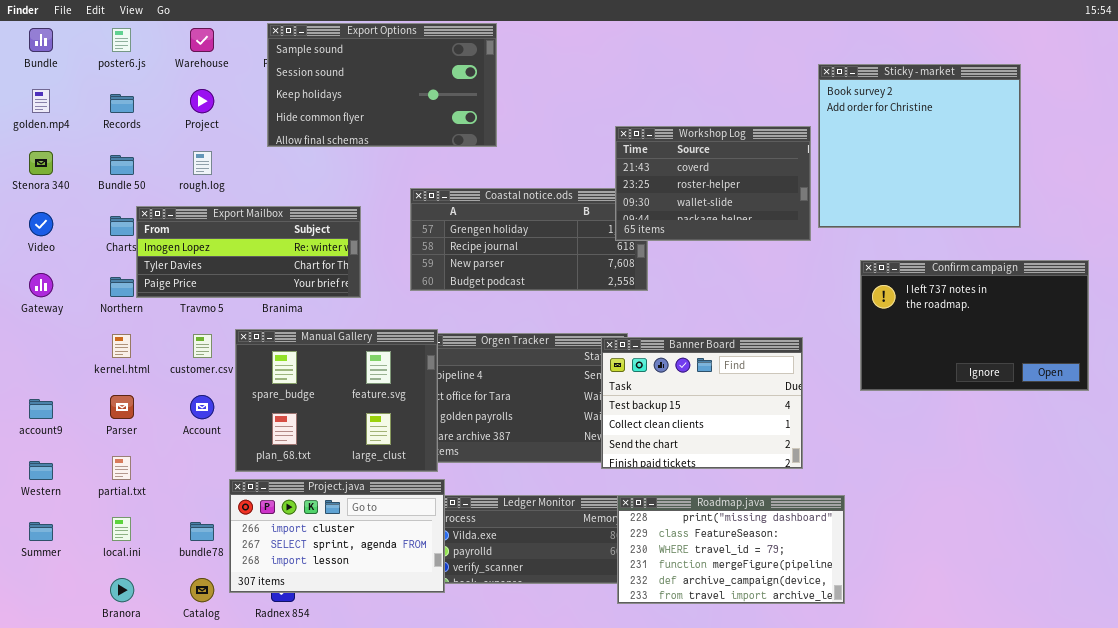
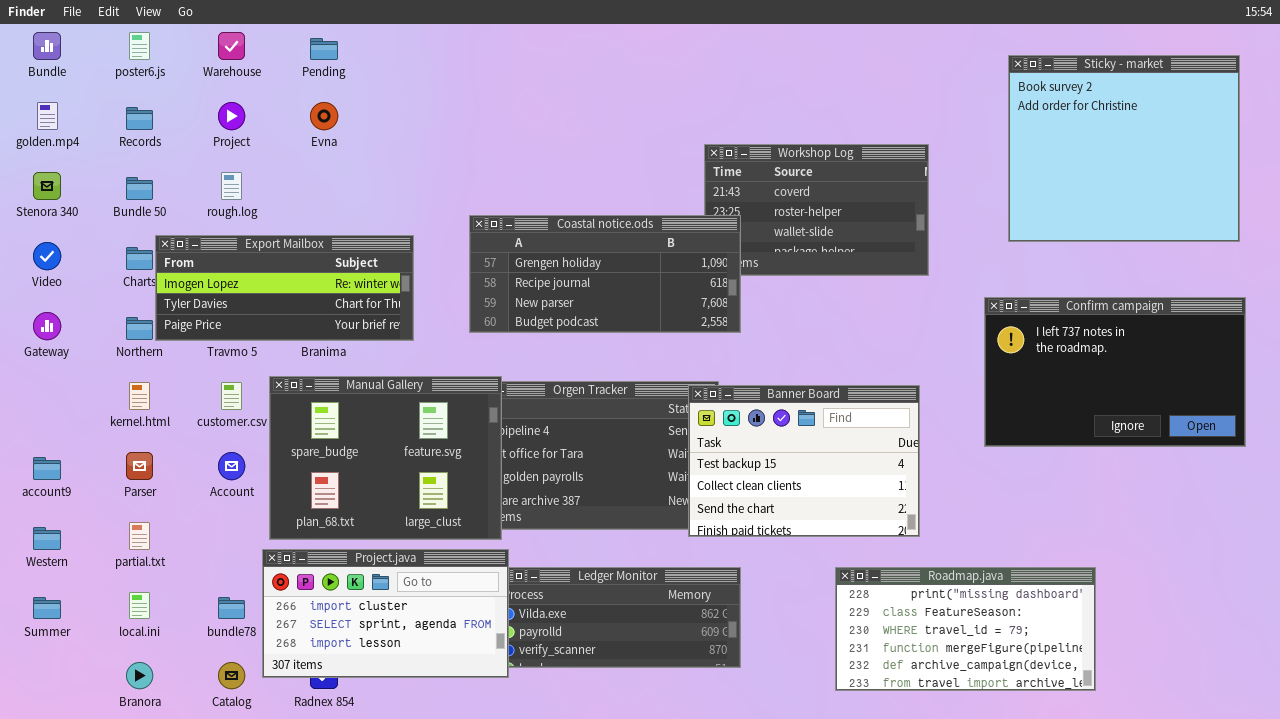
Export Options: [267,23,497,147] -> none, closed
Sticky - market: [818,64,1021,228] -> [1008,55,1240,242], moved
Coastal notice.ods: [410,188,648,291] -> [469,215,741,333], raised
Roadmap.java: [617,495,845,604] -> [835,567,1096,691], moved

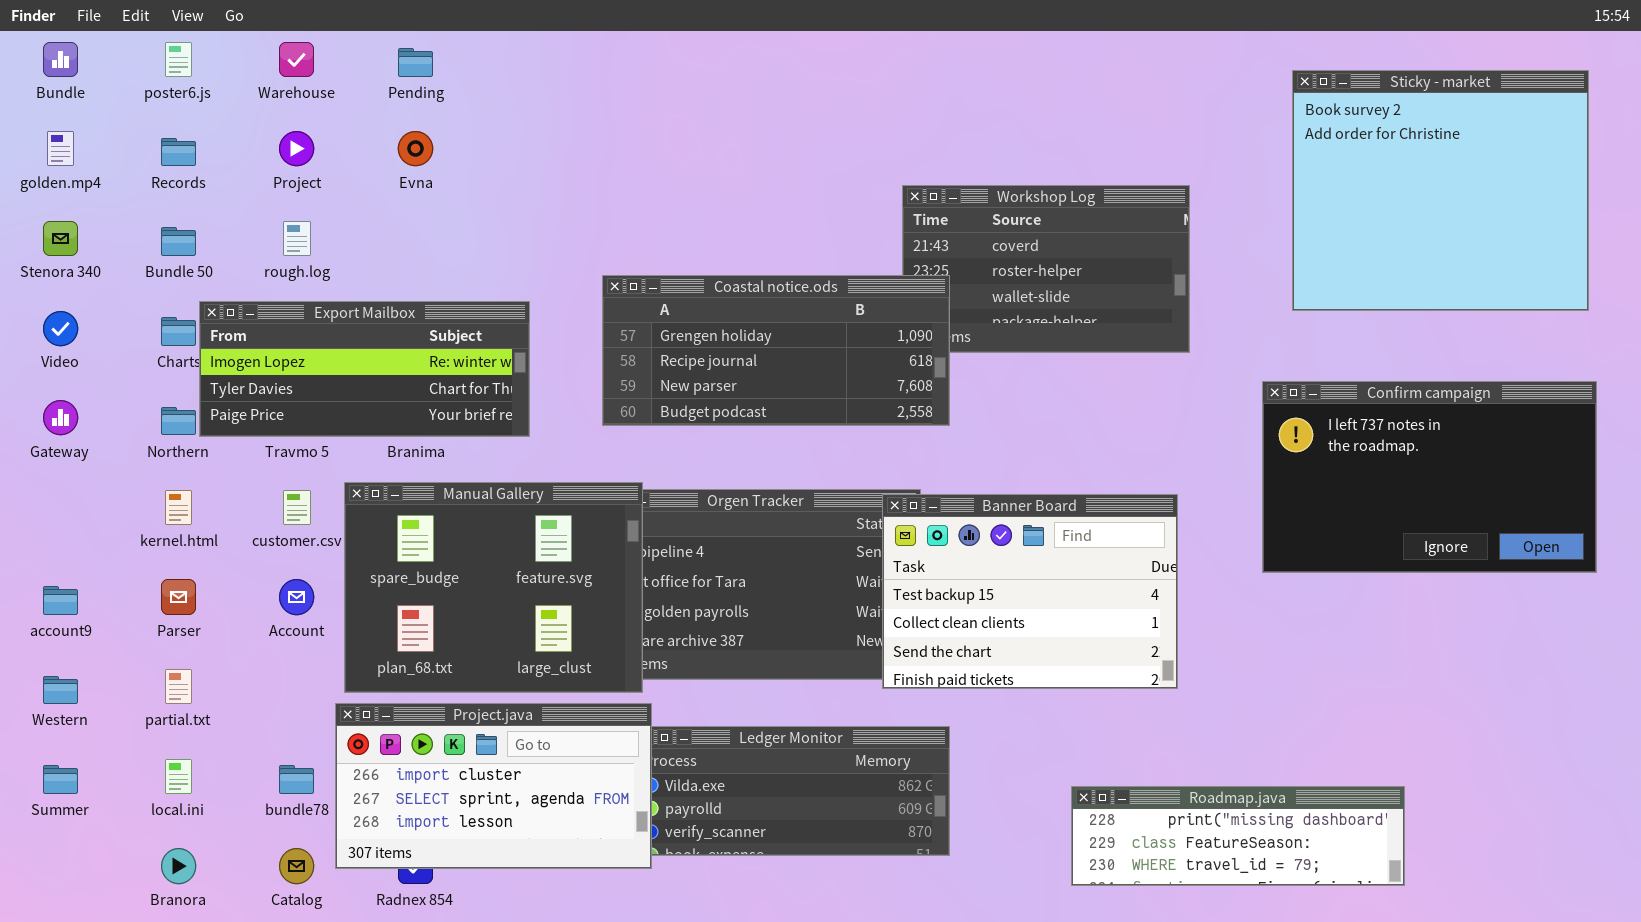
Roadmap.java: [835,567,1096,691] -> [1071,786,1405,886], resized

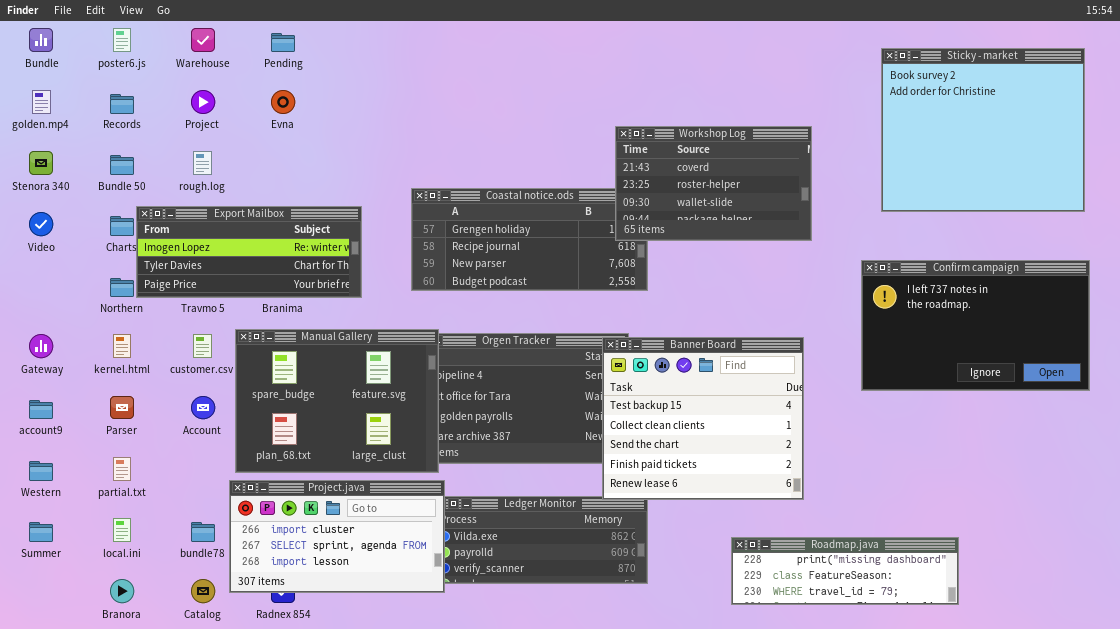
Workshop Log: [902,185,1190,353] -> [615,126,812,241], raised
Gateway: [43,400,78,435] -> [29,334,53,358], moved
Banner Board: [882,494,1178,689] -> [602,337,804,500], resized

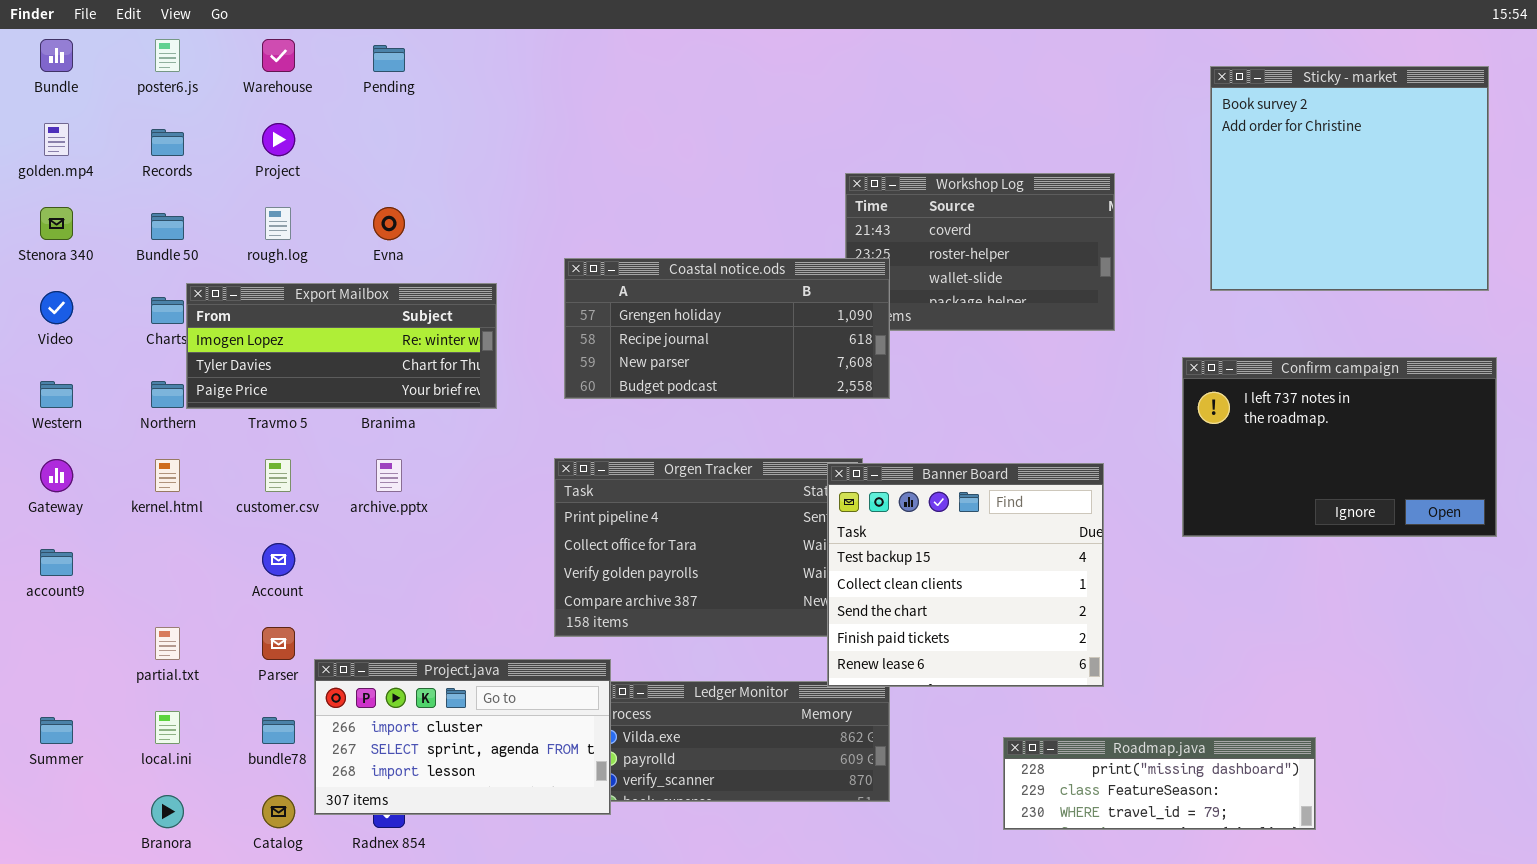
Evna: [271,90,295,114] -> [373,207,405,240], moved
Coastal notice.ods: [411,188,648,291] -> [564,258,890,399], raised
Manual Gallery: [235,329,439,473] -> none, closed
Parser: [110,396,134,419] -> [262,627,295,660], moved
Western: [29,461,53,481] -> [40,381,73,408], moved

